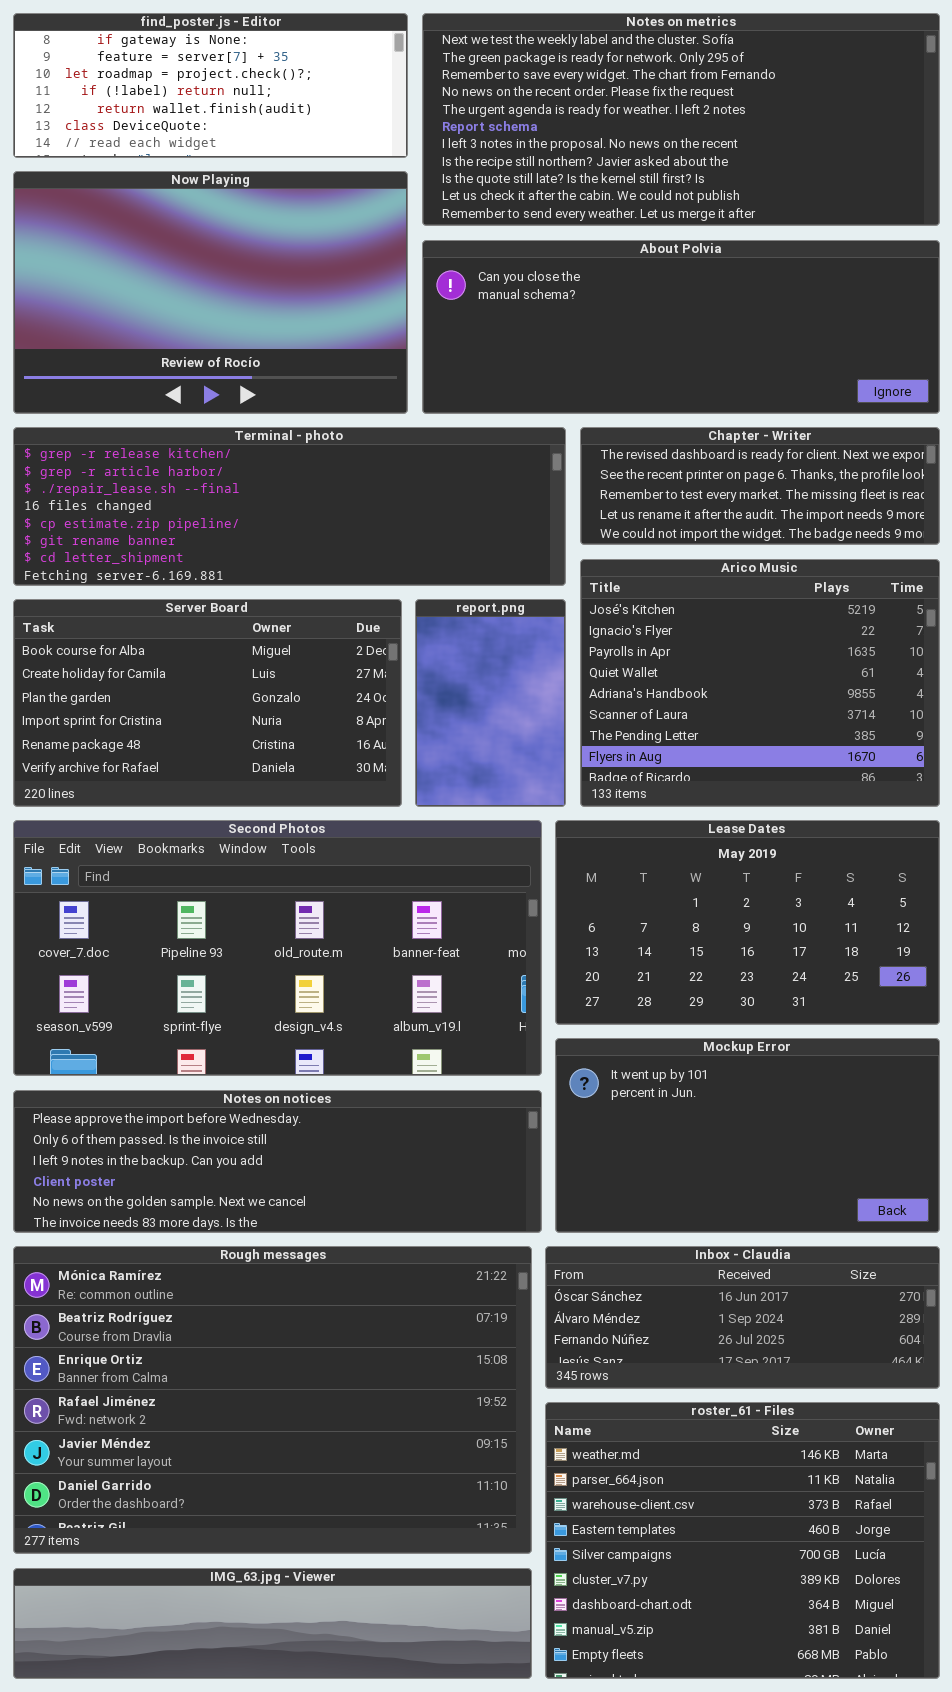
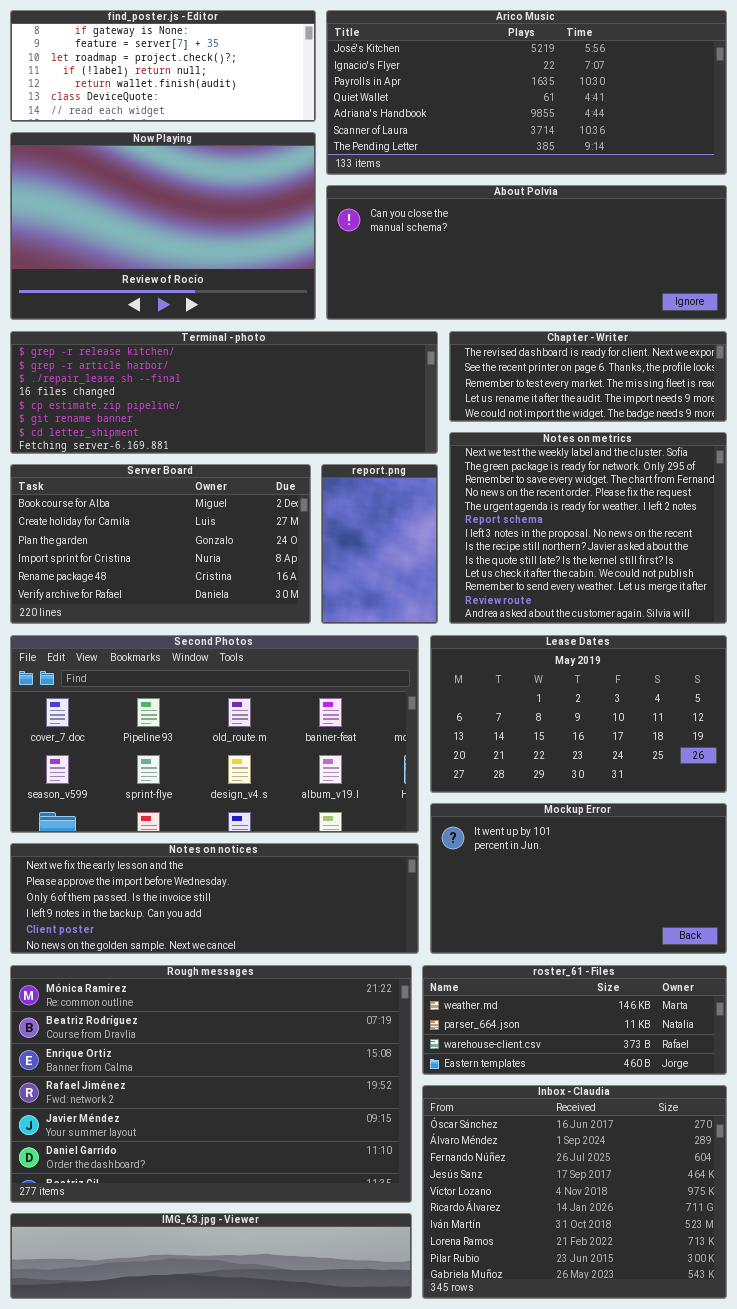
Notes on metrics: [422,13,940,226] -> [449,432,727,624], moved, resized
Arico Music: [580,559,940,807] -> [326,10,727,175], moved, resized
Notes on notices: [13,1090,542,1233] -> [10,843,419,954], scrolled up 1 row
Inbox - Claudia: [545,1246,940,1389] -> [422,1085,727,1299], moved, resized
roster_61 - Files: [545,1402,940,1679] -> [422,965,727,1075], moved, resized

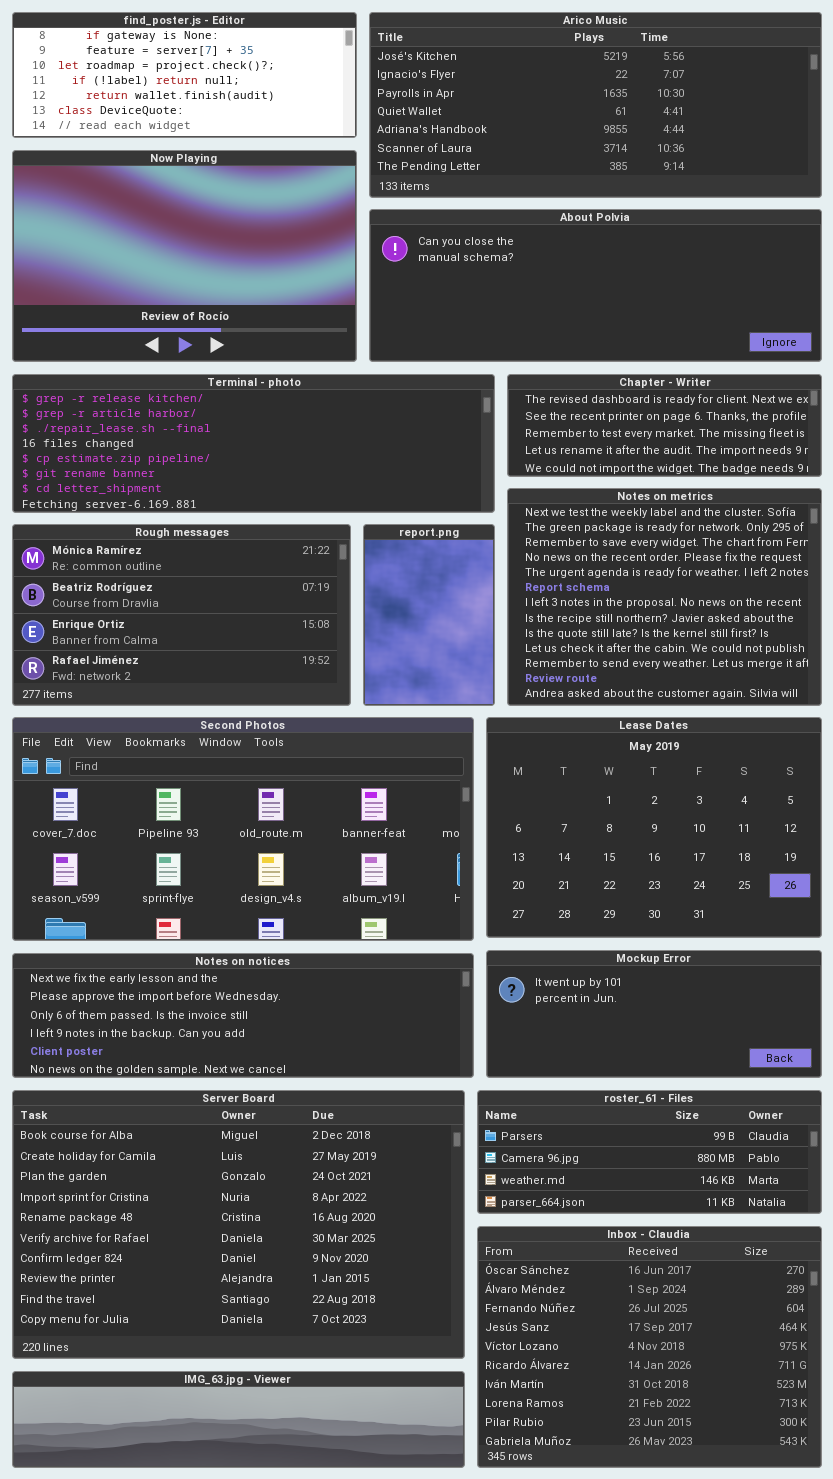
Server Board: [10,464,311,624] -> [12,1090,465,1359], moved, resized
Lease Dates: [430,635,727,793] -> [486,717,822,938], resized
Mockup Error: [430,803,727,954] -> [486,950,822,1078], resized
Rough messages: [10,965,412,1203] -> [12,524,351,706], moved, resized
roster_61 - Files: [422,965,727,1075] -> [477,1090,822,1214], scrolled up 2 rows

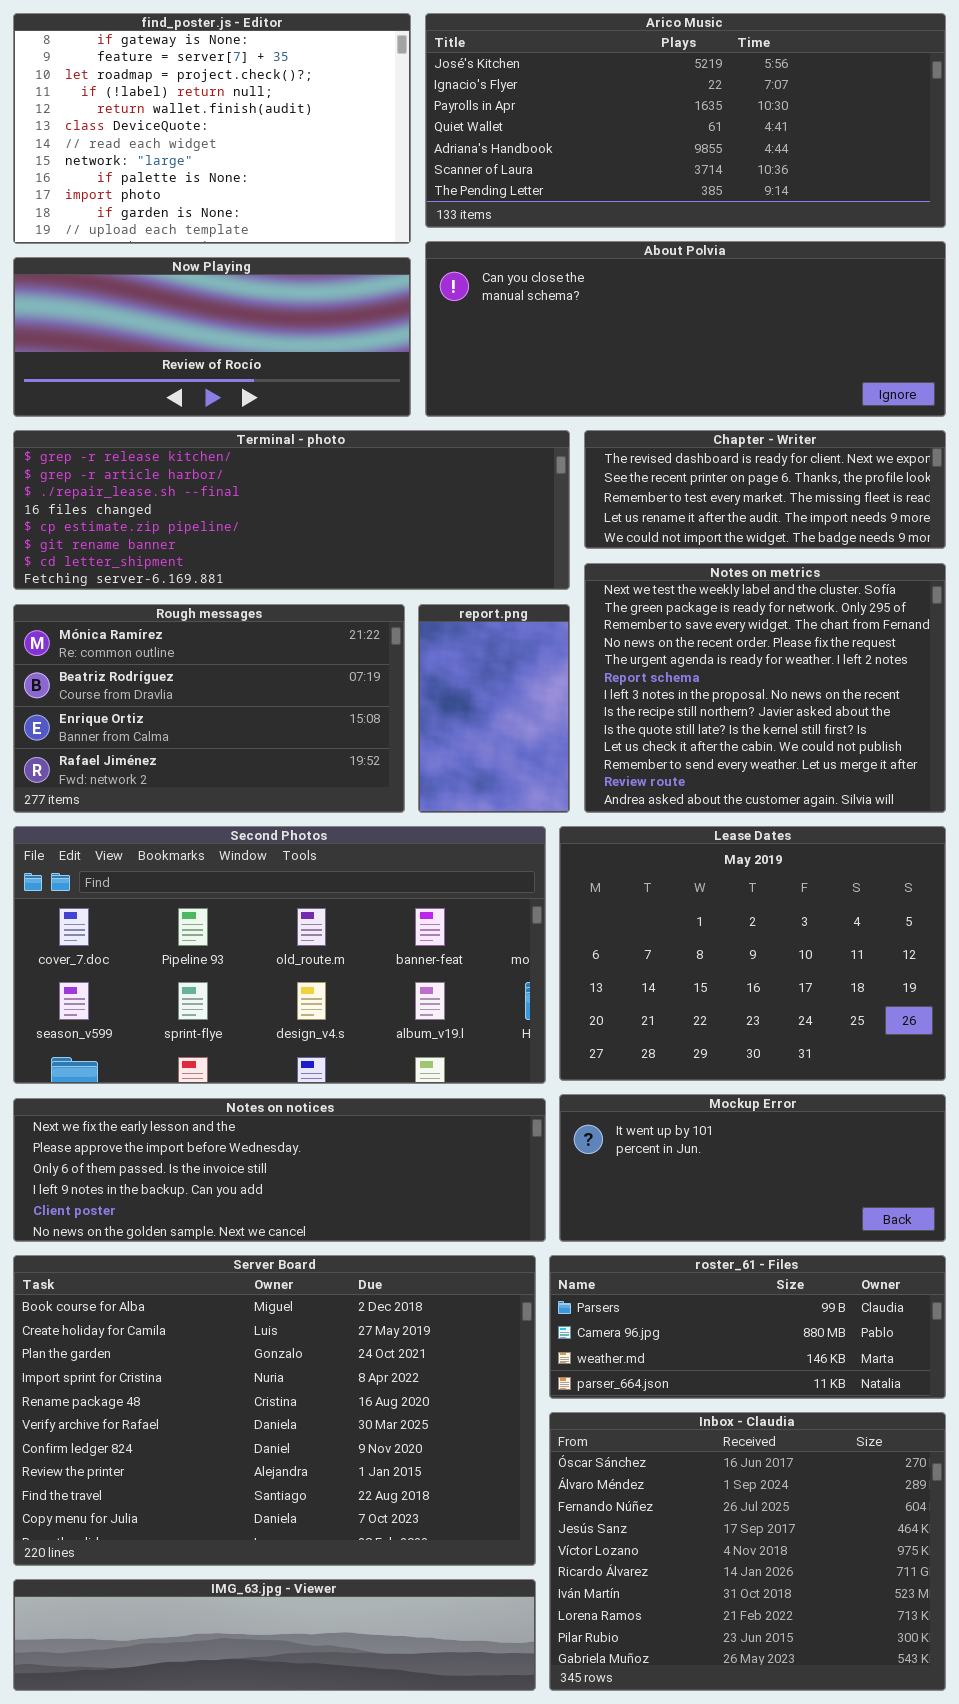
find_poster.js - Editor: [12,12,357,138] -> [13,13,411,244], resized
Now Playing: [12,150,357,362] -> [13,257,411,417], resized

